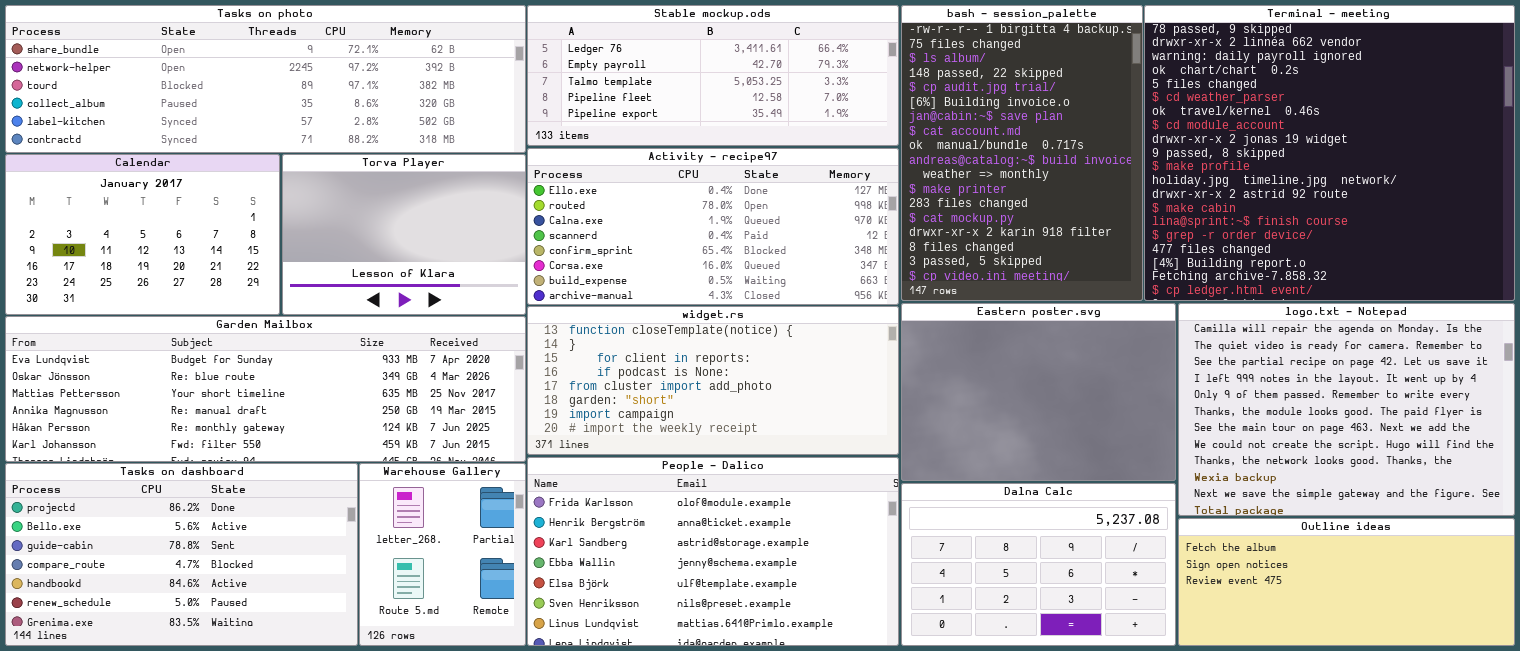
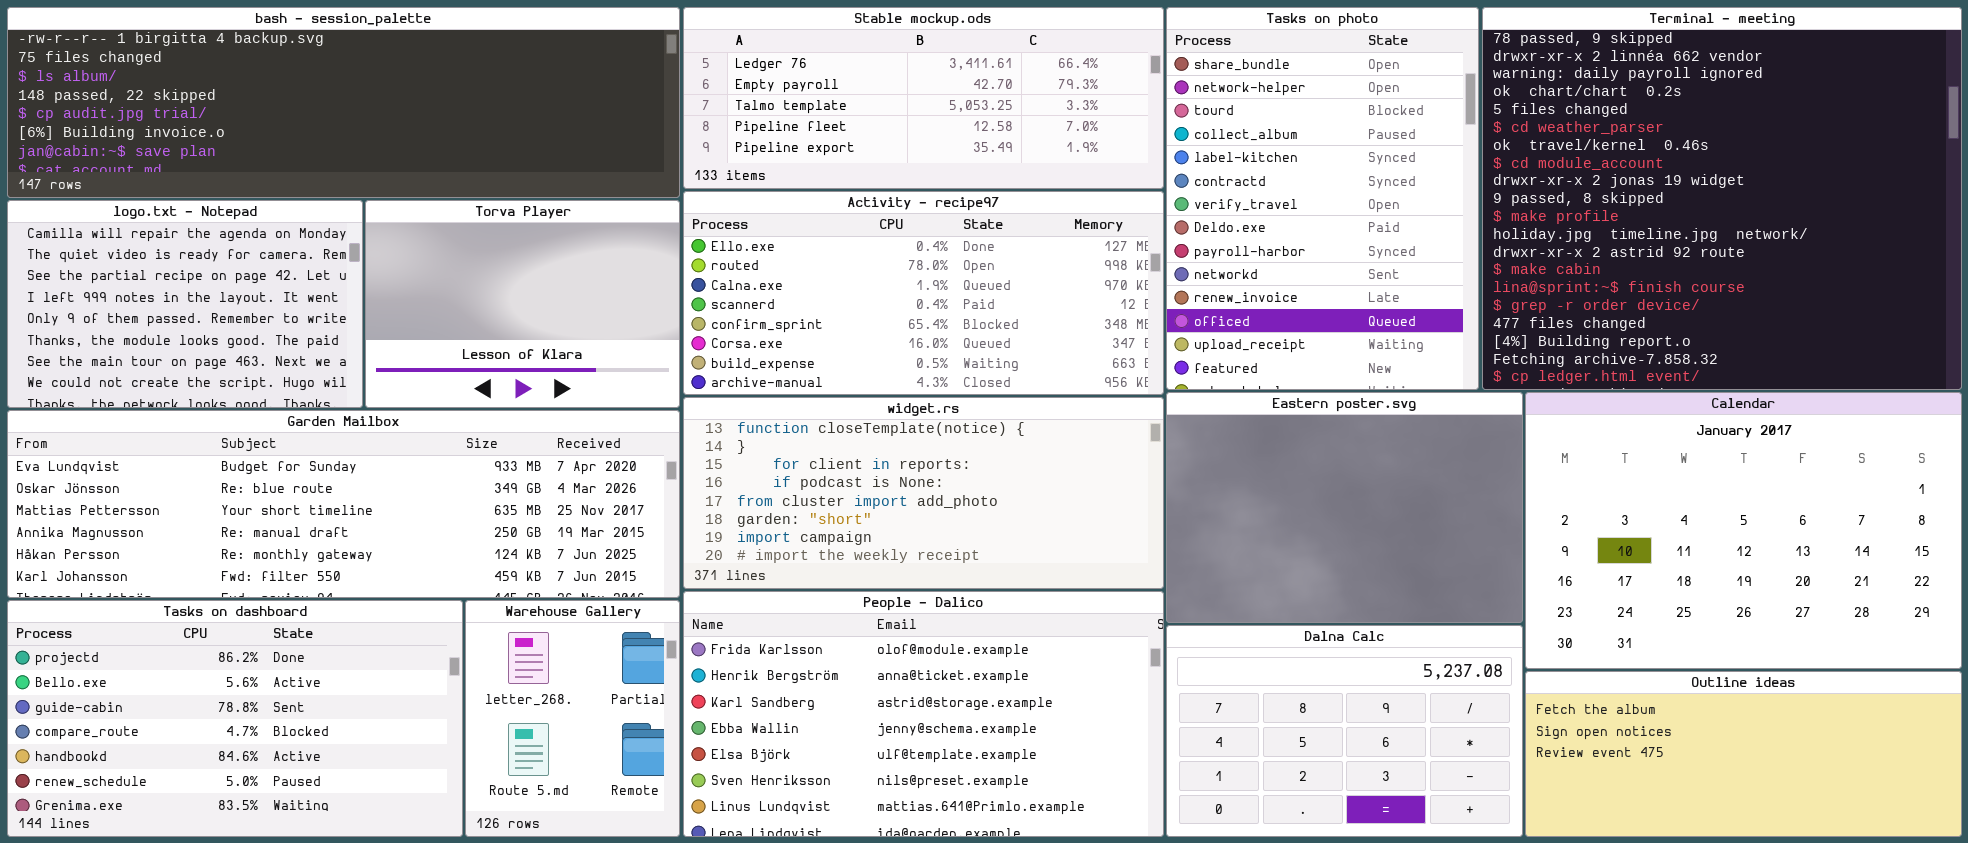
Tasks on photo: [5,5,526,153] -> [1166,7,1479,390], moved, resized
bash - session_palette: [901,5,1143,301] -> [7,7,680,198], moved, resized
Calendar: [5,154,280,315] -> [1525,392,1962,669], moved, resized
logo.txt - Notepad: [1178,303,1515,516] -> [7,200,363,408], moved, resized

